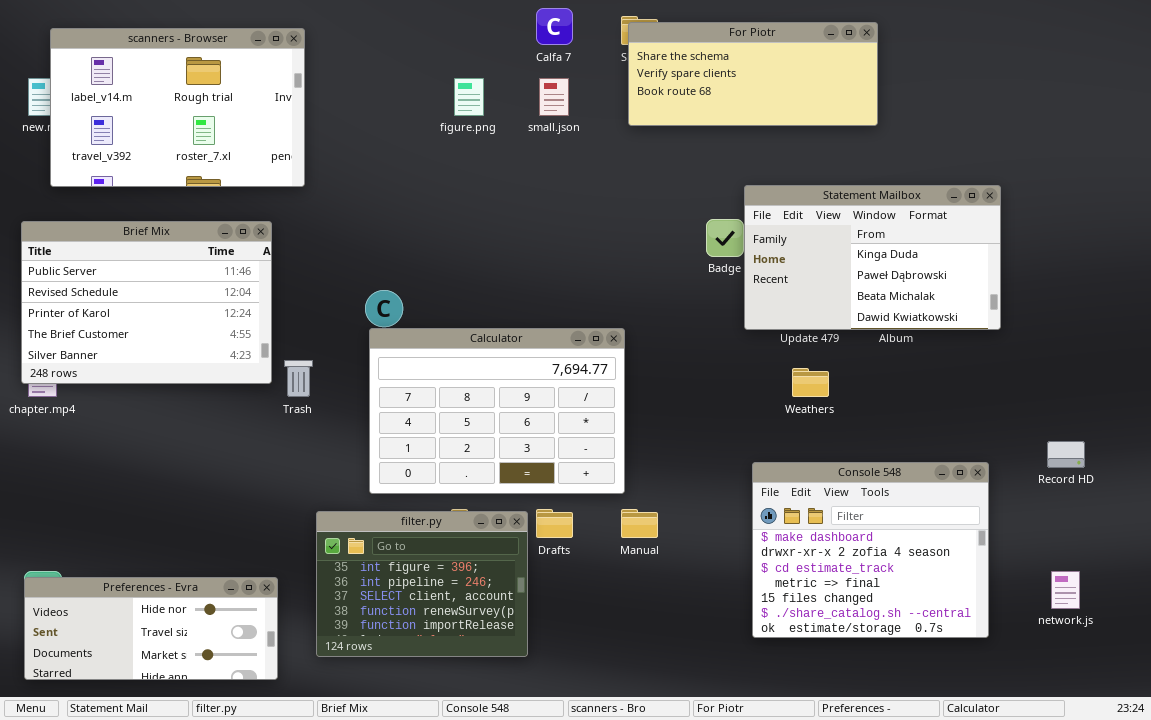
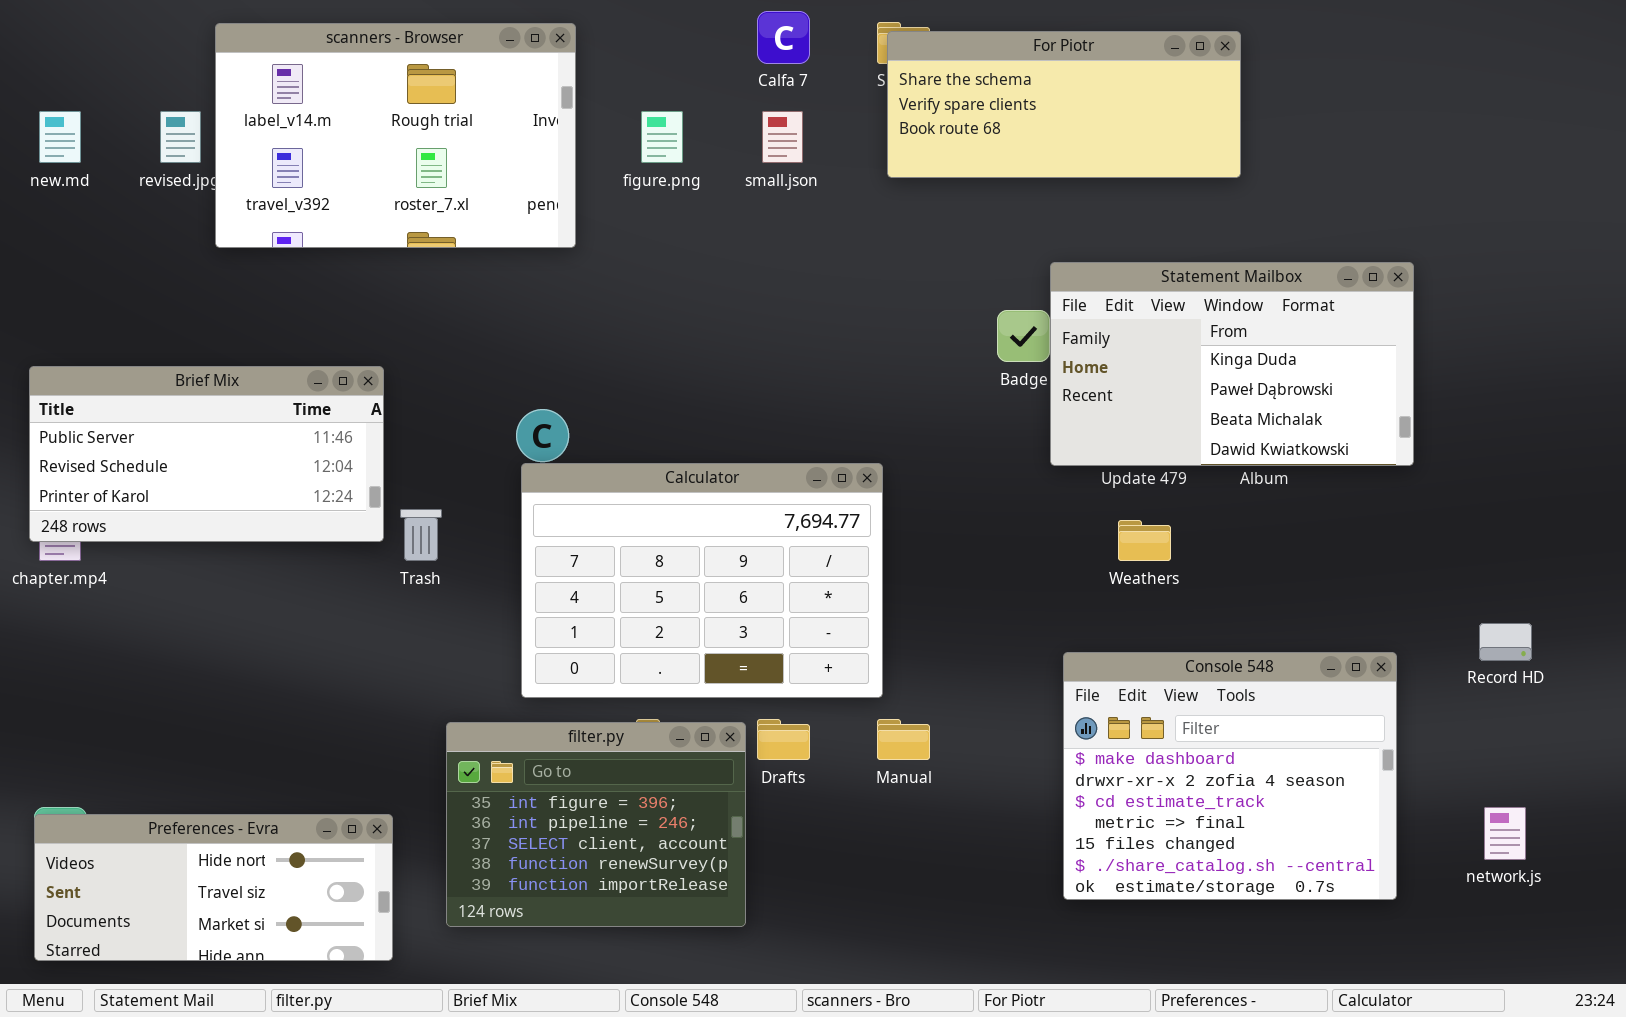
scanners - Browser: [50,28,305,187] -> [215,23,576,248], moved
Brief Mix: [21,221,272,384] -> [29,366,384,542], resized

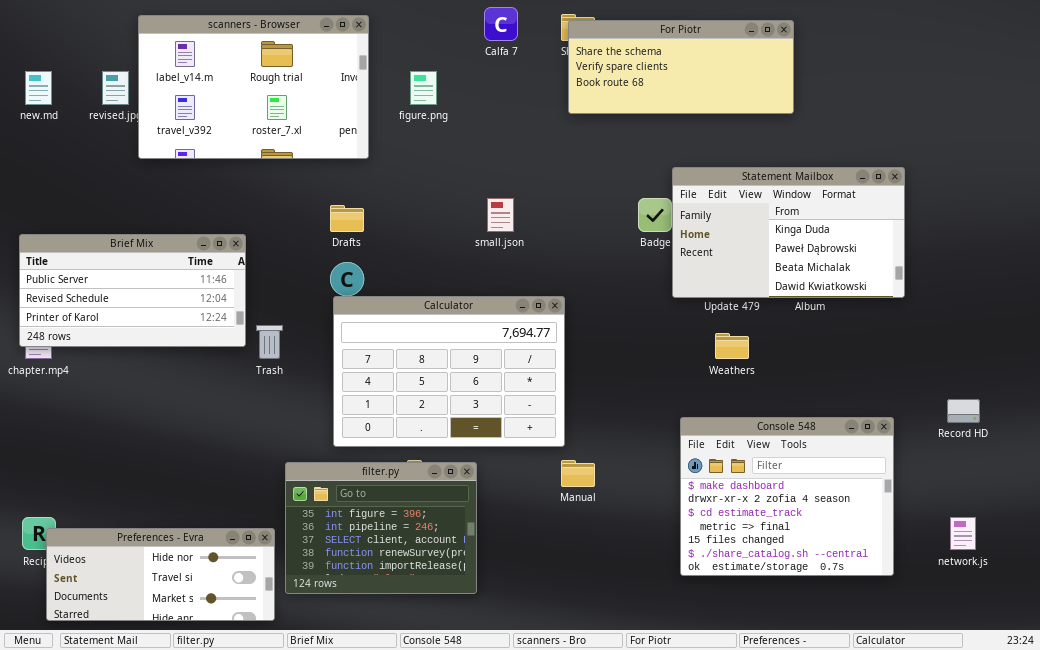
small.json: [762,111,803,163] -> [487,198,514,232], moved
Drafts: [757,719,810,760] -> [330,205,364,232], moved
Preferences - Evra: [34,814,393,961] -> [46,528,275,621], moved

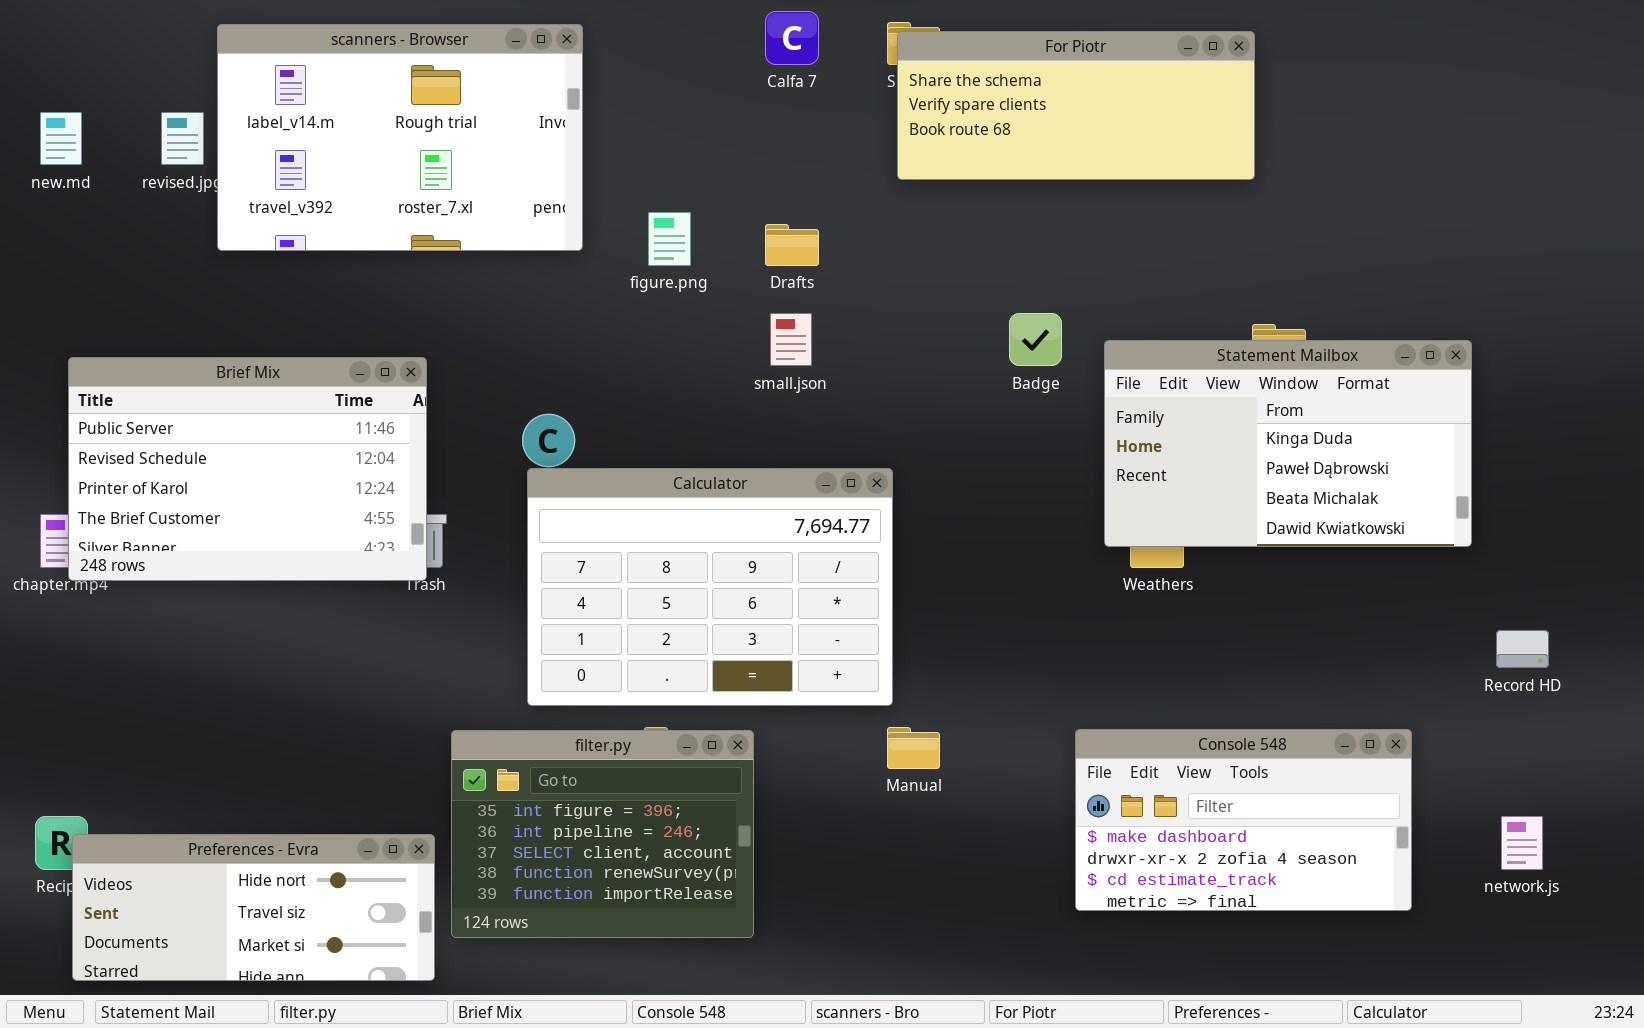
figure.png: [410,71,437,105] -> [648,212,691,266], moved
Statement Mailbox: [672,167,905,298] -> [1104,340,1472,547], moved
Drafts: [330,205,364,232] -> [765,224,819,266], moved
Brief Mix: [19,234,246,347] -> [68,357,427,581], moved, resized
Console 548: [680,417,894,576] -> [1075,729,1412,911], resized

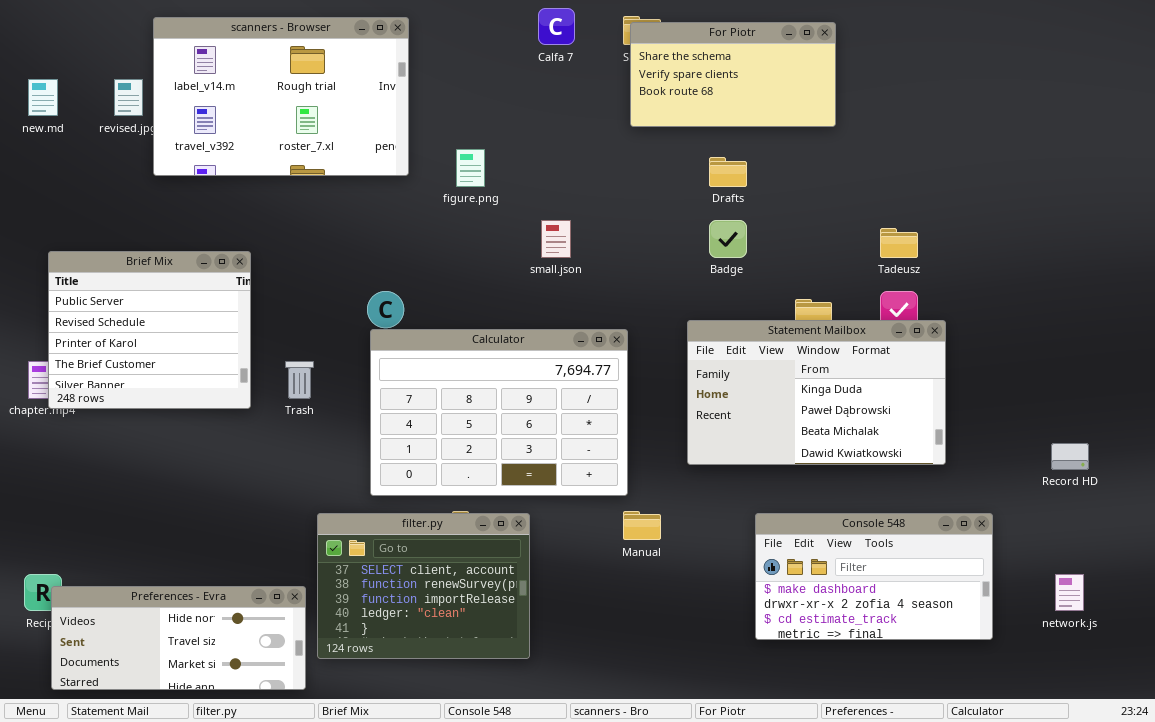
For Piotr: [897,31,1255,180] -> [630,22,836,127], resized
Drafts: [765,224,819,266] -> [709,157,747,187], moved
Statement Mailbox: [1104,340,1472,547] -> [687,320,946,465], moved
Brief Mix: [68,357,427,581] -> [48,251,251,409], resized
filter.py: [451,730,754,938] -> [317,513,530,659], scrolled down 2 rows

